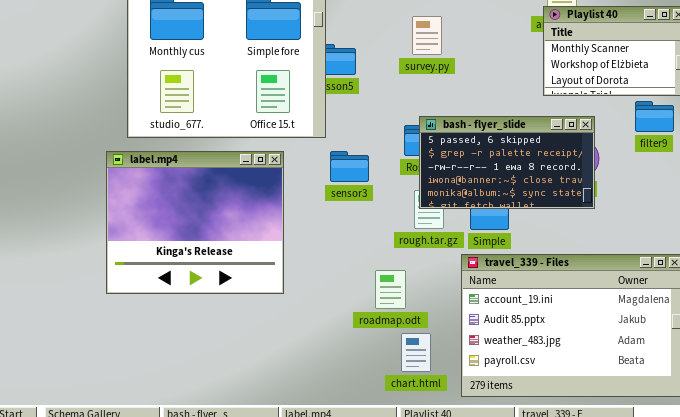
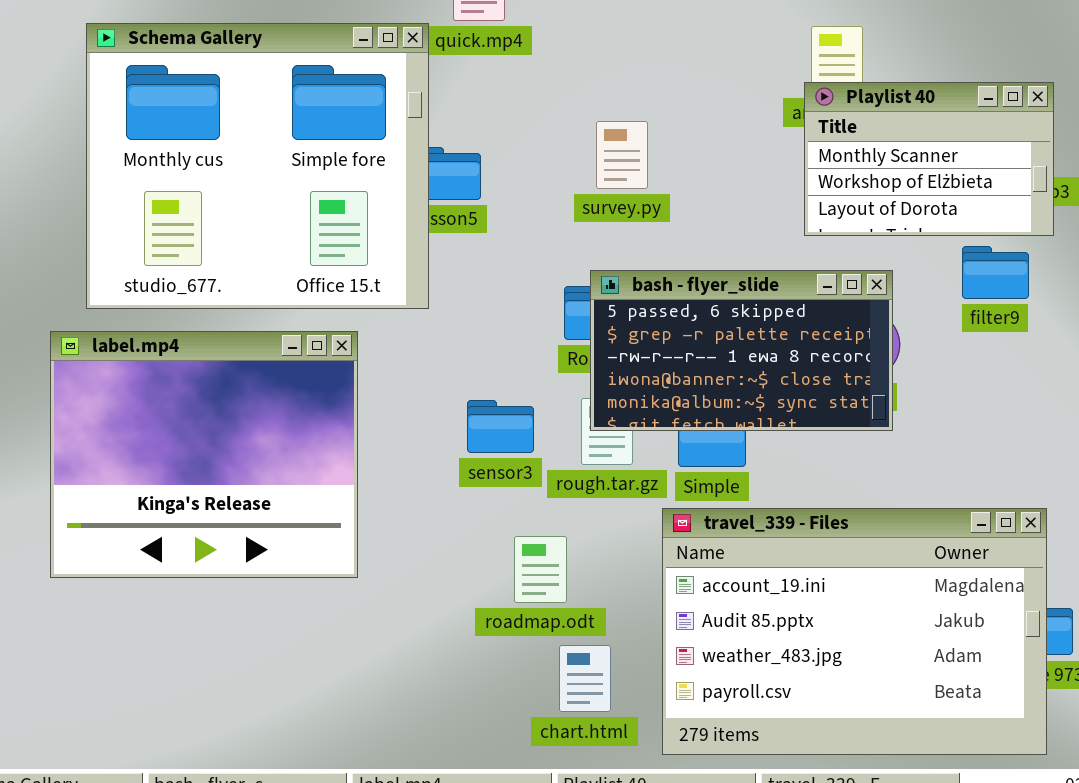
survey.py: [412,16,442,55] -> [596,121,648,189], moved
sensor3: [330,151,369,182] -> [467,400,534,453], moved

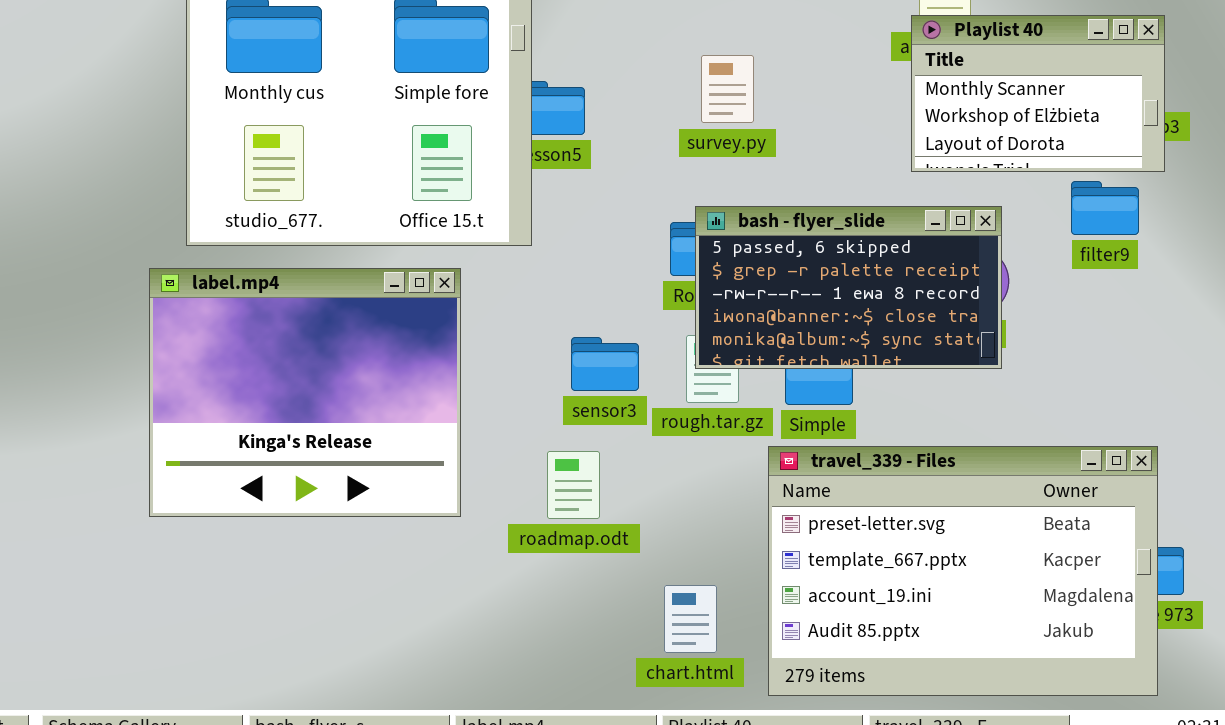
travel_339 - Files: [662,508,1047,755] -> [768,446,1158,696], scrolled up 2 rows
roadmap.odt: [514,536,567,603] -> [547,451,600,519], moved

